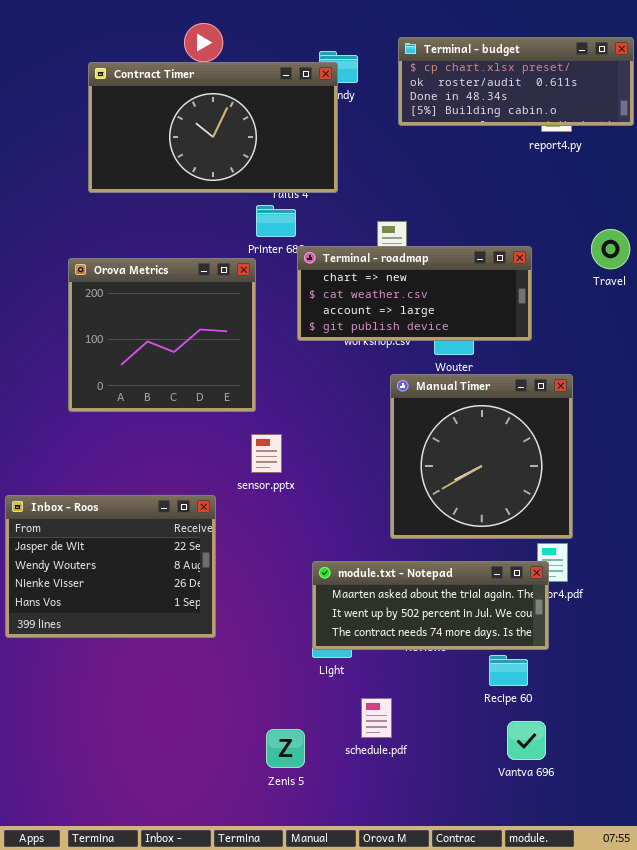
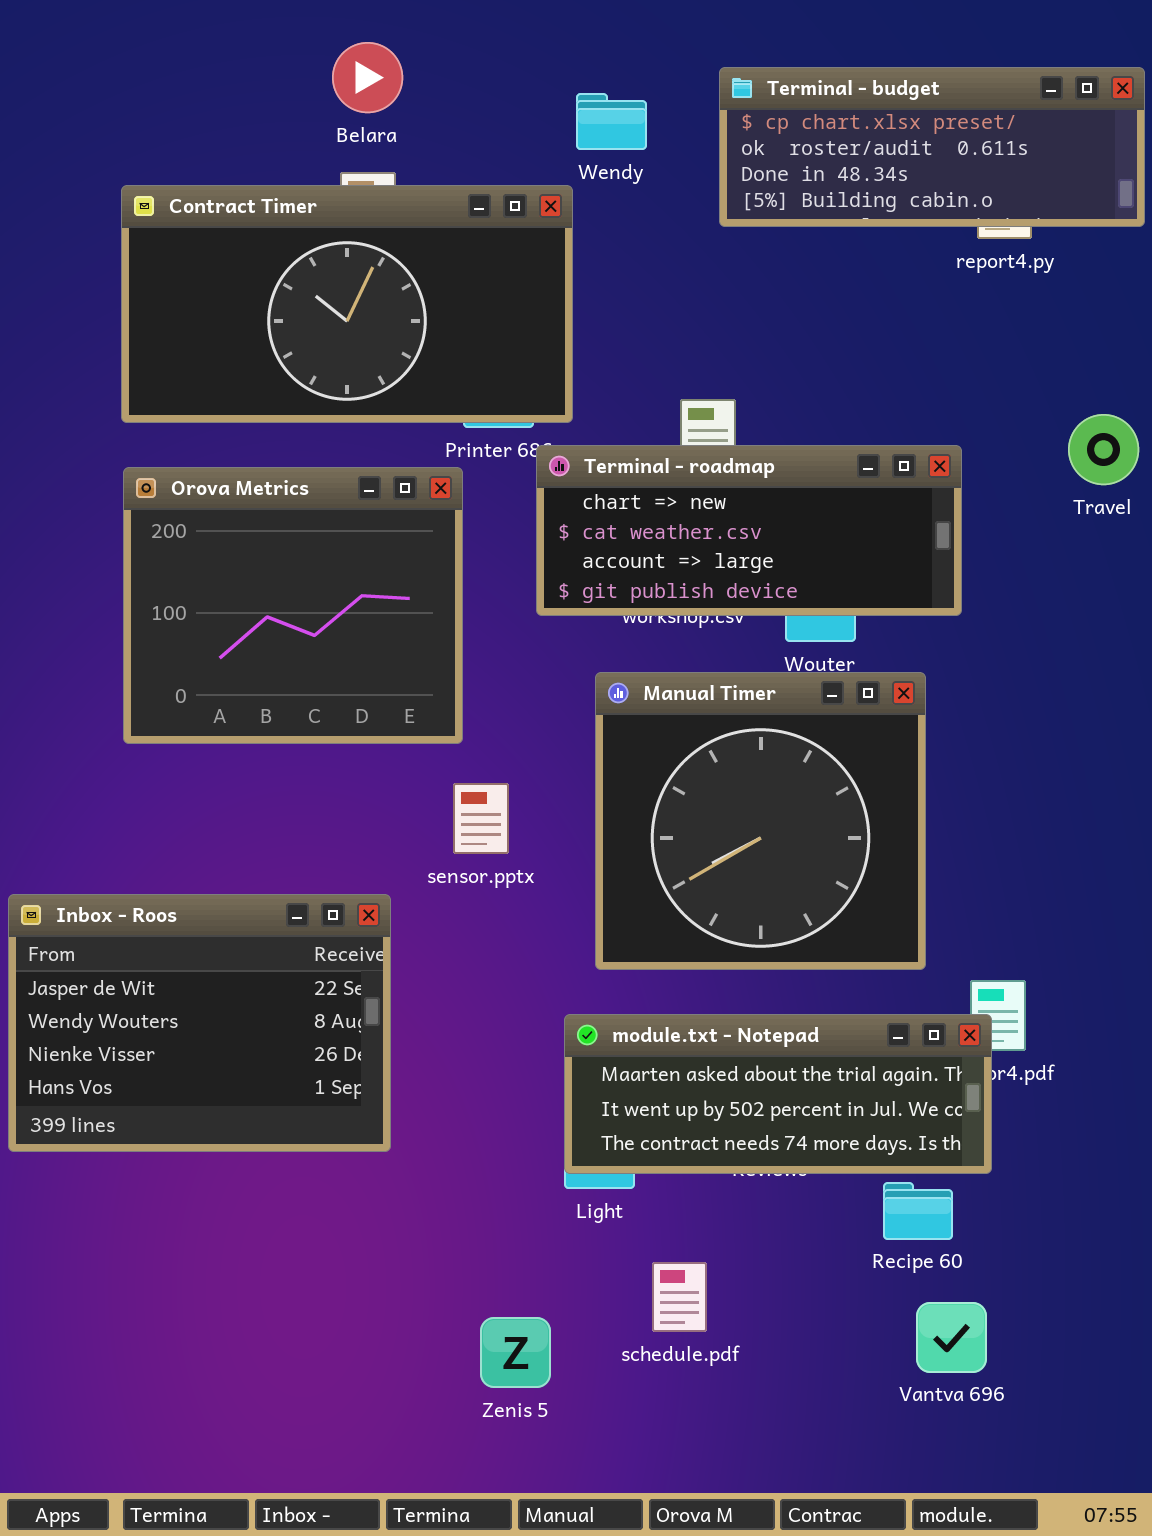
Contract Timer: [88,62,338,193] -> [121,185,573,423], moved
Manual Timer: [390,374,573,539] -> [595,672,926,970], moved

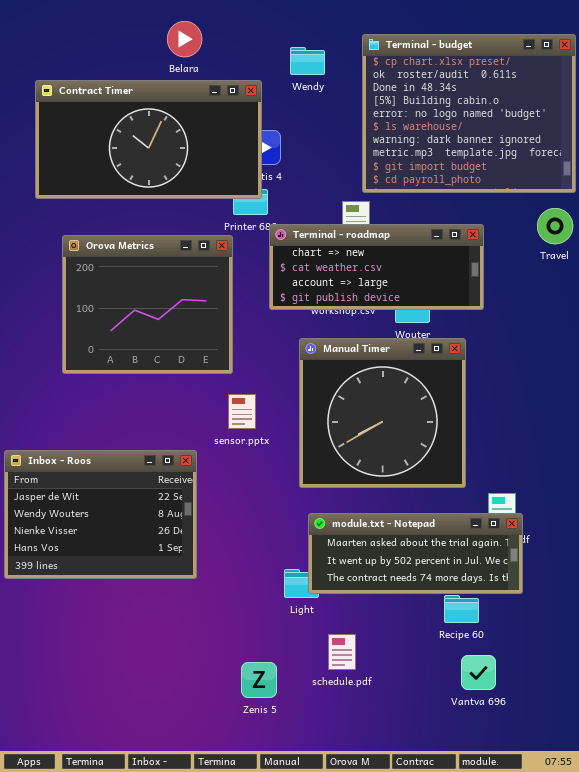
Terminal - budget: [719,67,1145,227] -> [362,34,576,193], resized
Contract Timer: [121,185,573,423] -> [35,80,262,199], moved
module.txt - Notepad: [564,1014,992,1174] -> [308,513,523,594], moved

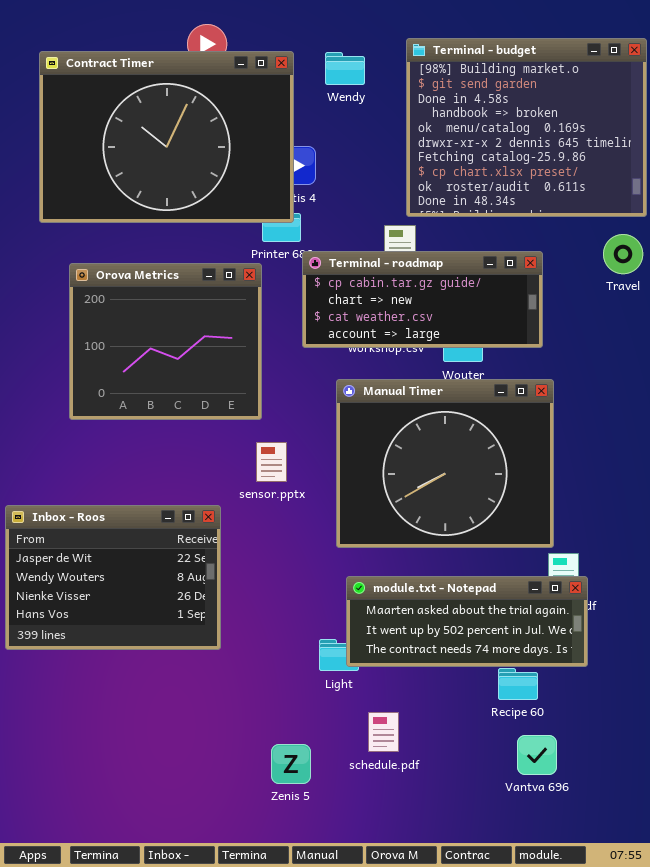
Terminal - budget: [362,34,576,193] -> [406,38,647,217], scrolled up 7 rows
Contract Timer: [35,80,262,199] -> [39,51,294,223], resized
Terminal - roadmap: [269,224,484,310] -> [302,251,543,348], scrolled up 1 row
Manual Timer: [299,338,466,488] -> [336,379,554,548], resized

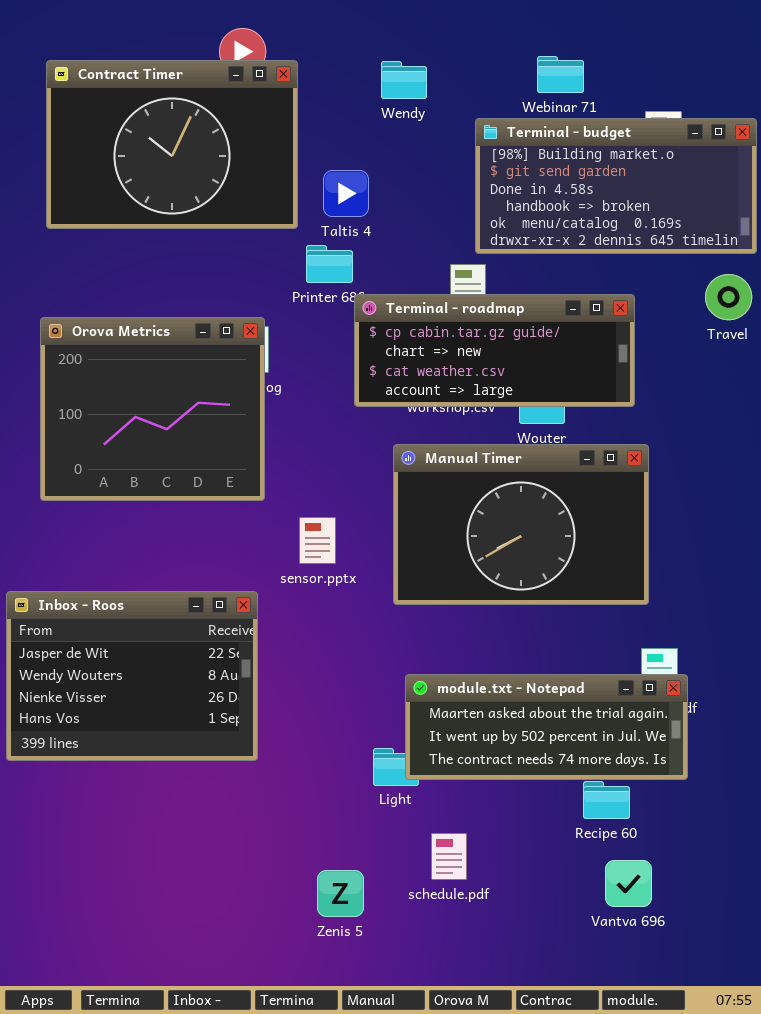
Terminal - budget: [406,38,647,217] -> [475,118,757,254], resized
Contract Timer: [39,51,294,223] -> [46,60,298,229], resized
Orova Metrics: [69,263,262,420] -> [40,317,265,501], moved
Manual Timer: [336,379,554,548] -> [393,444,649,605], resized

